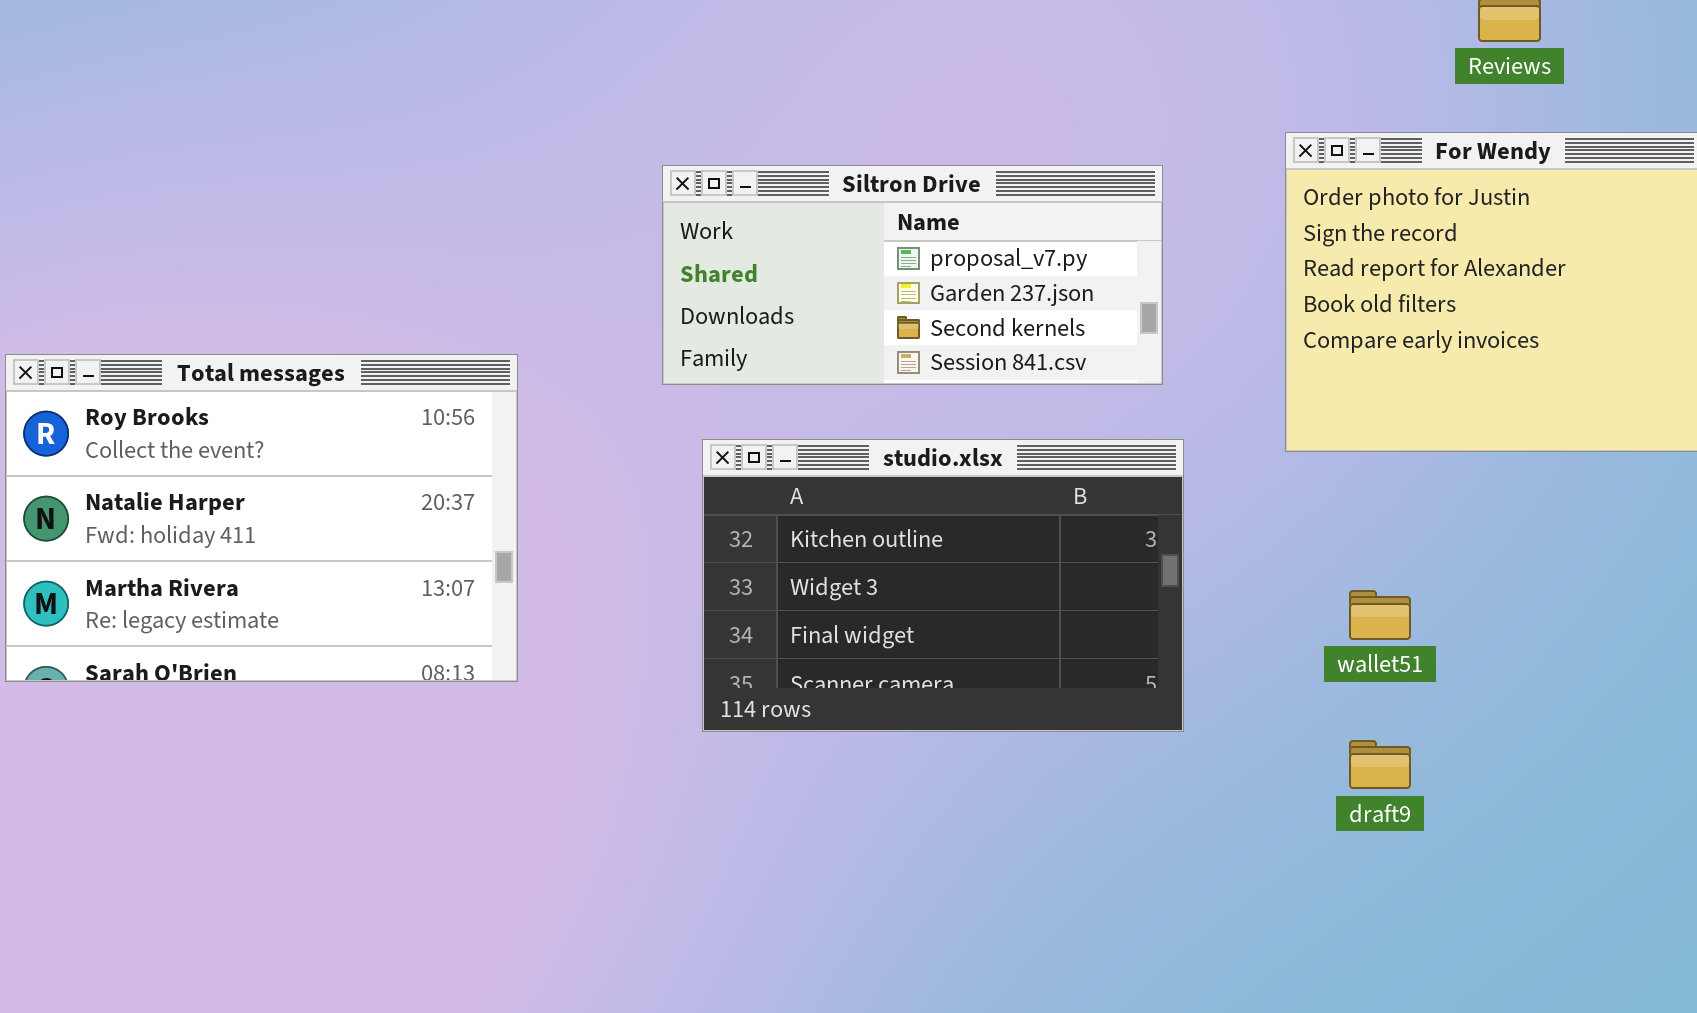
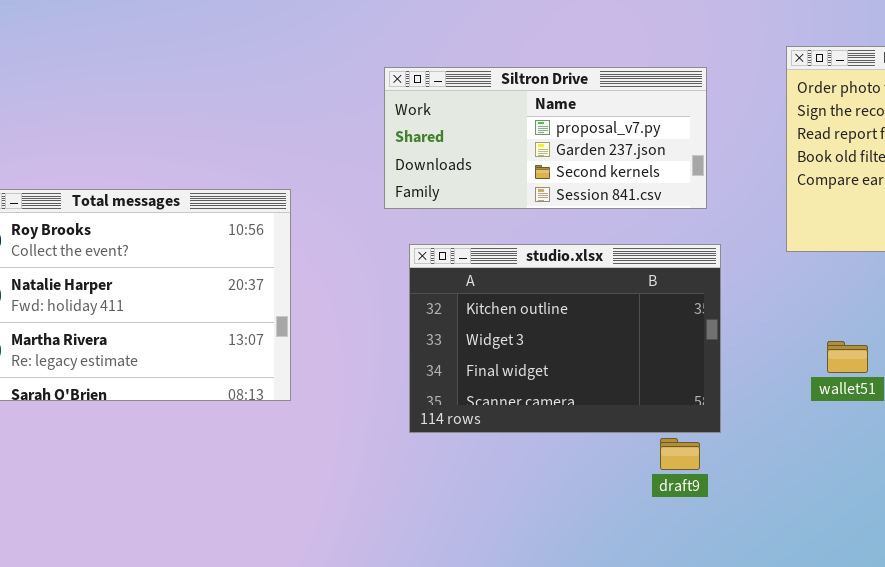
draft9: [1349,740,1411,789] -> [660,438,700,470], moved

